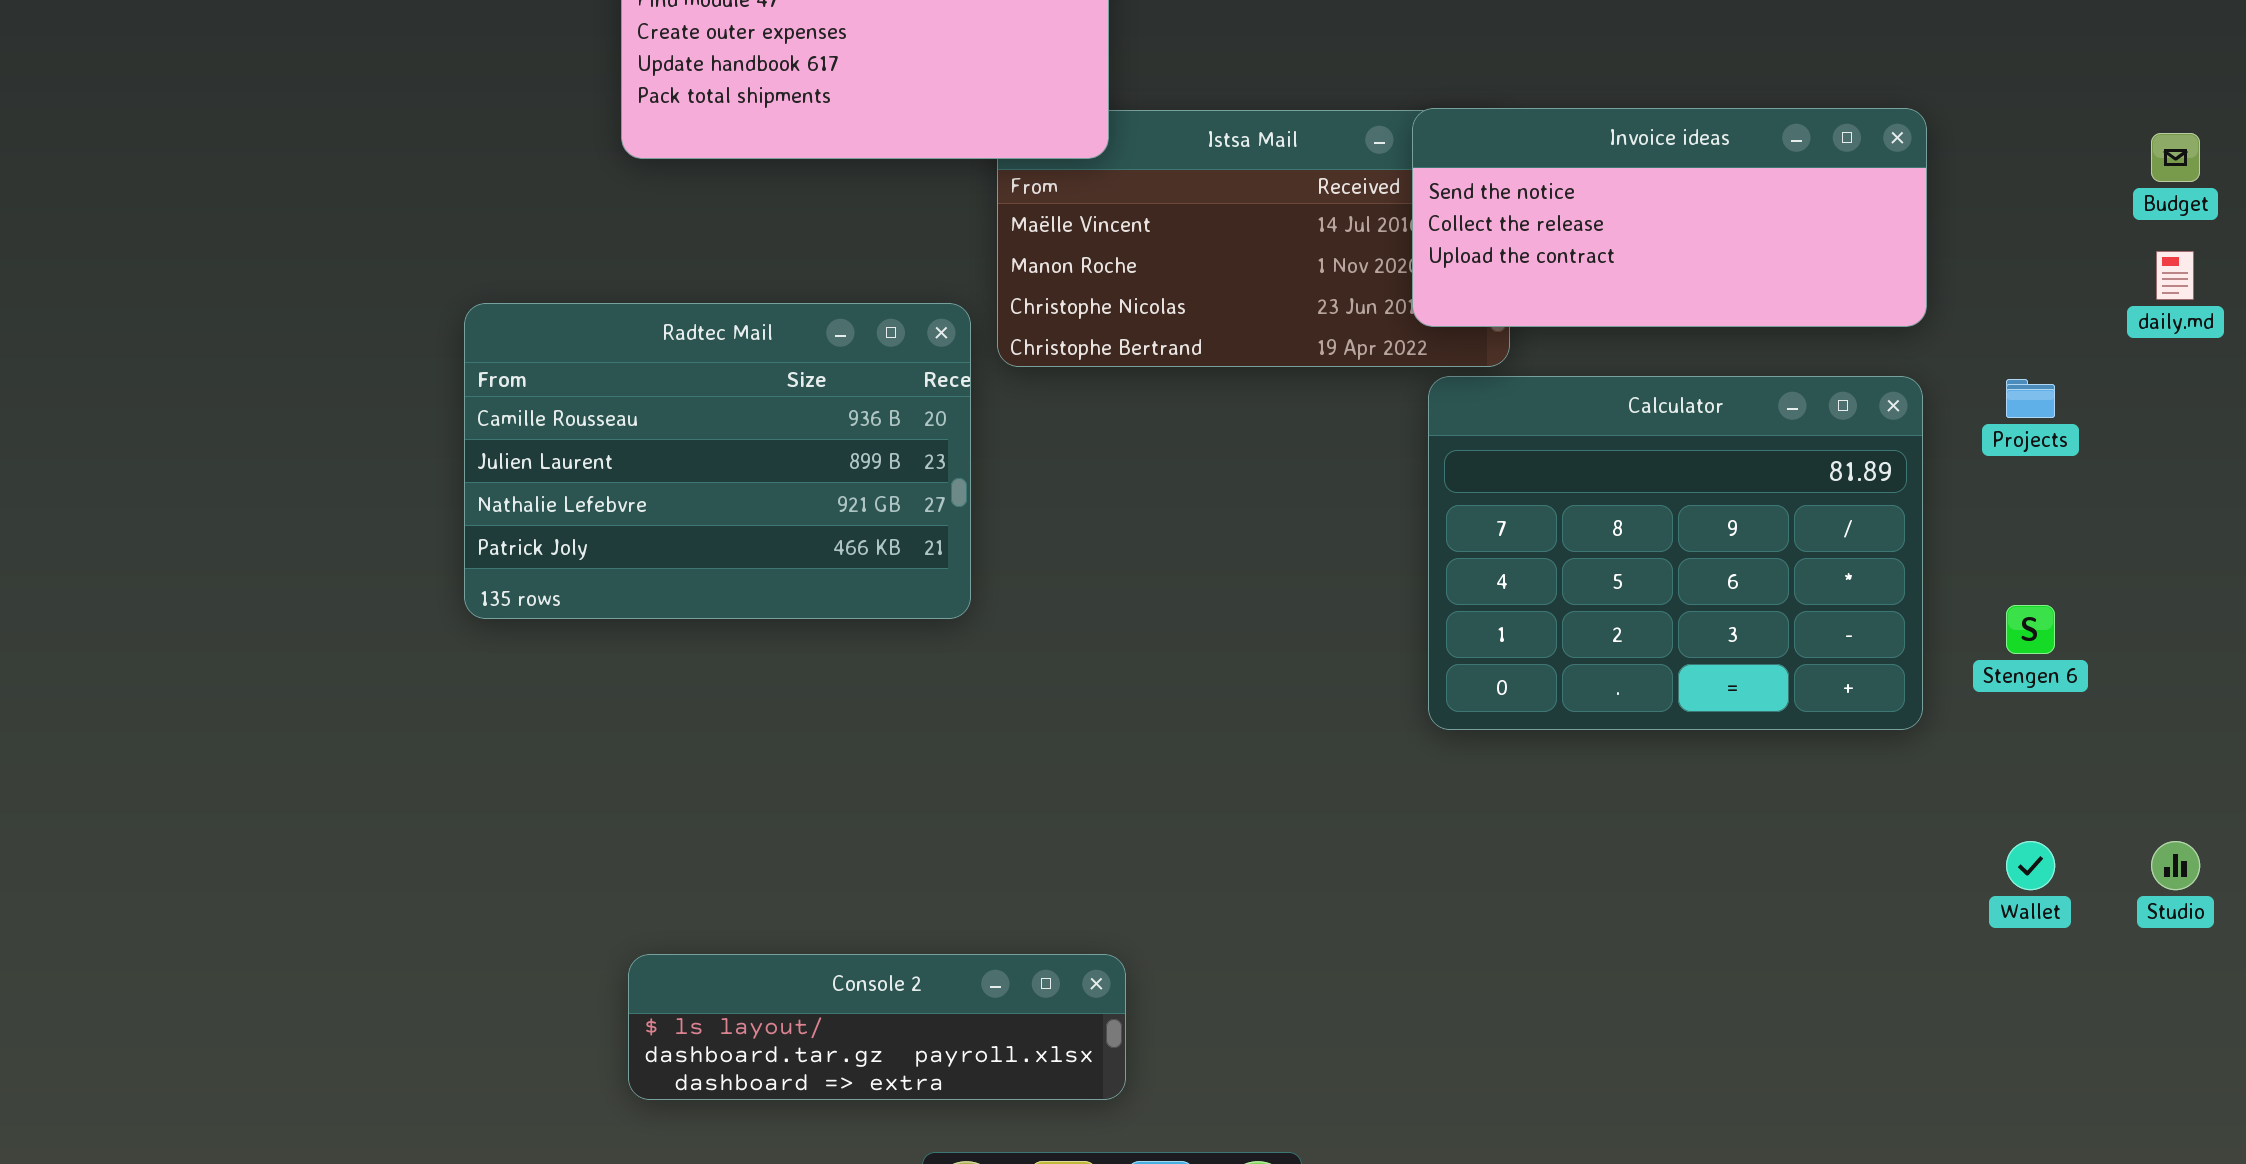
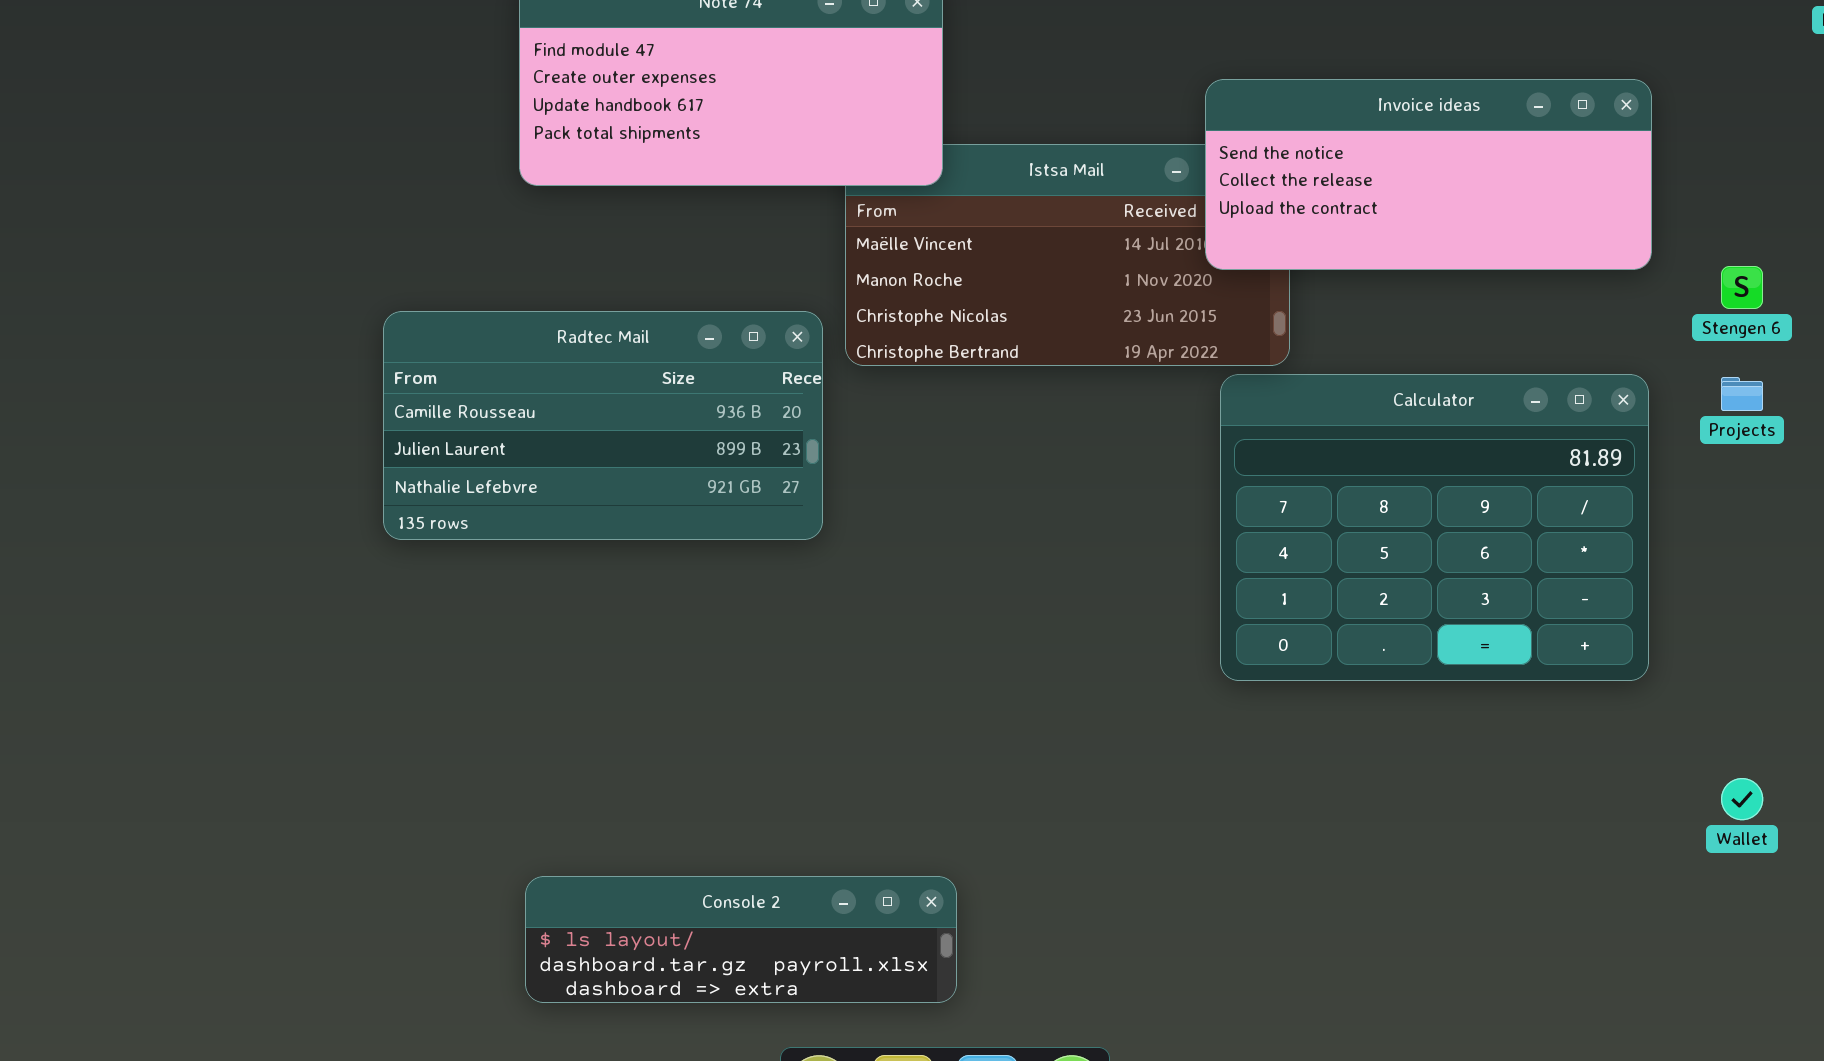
Invoice ideas: [1412,108,1927,327] -> [1205,79,1652,270], moved
Radtec Mail: [464,303,971,619] -> [383,311,823,540], resized
Stengen 6: [2006,605,2055,654] -> [1721,266,1763,309], moved

